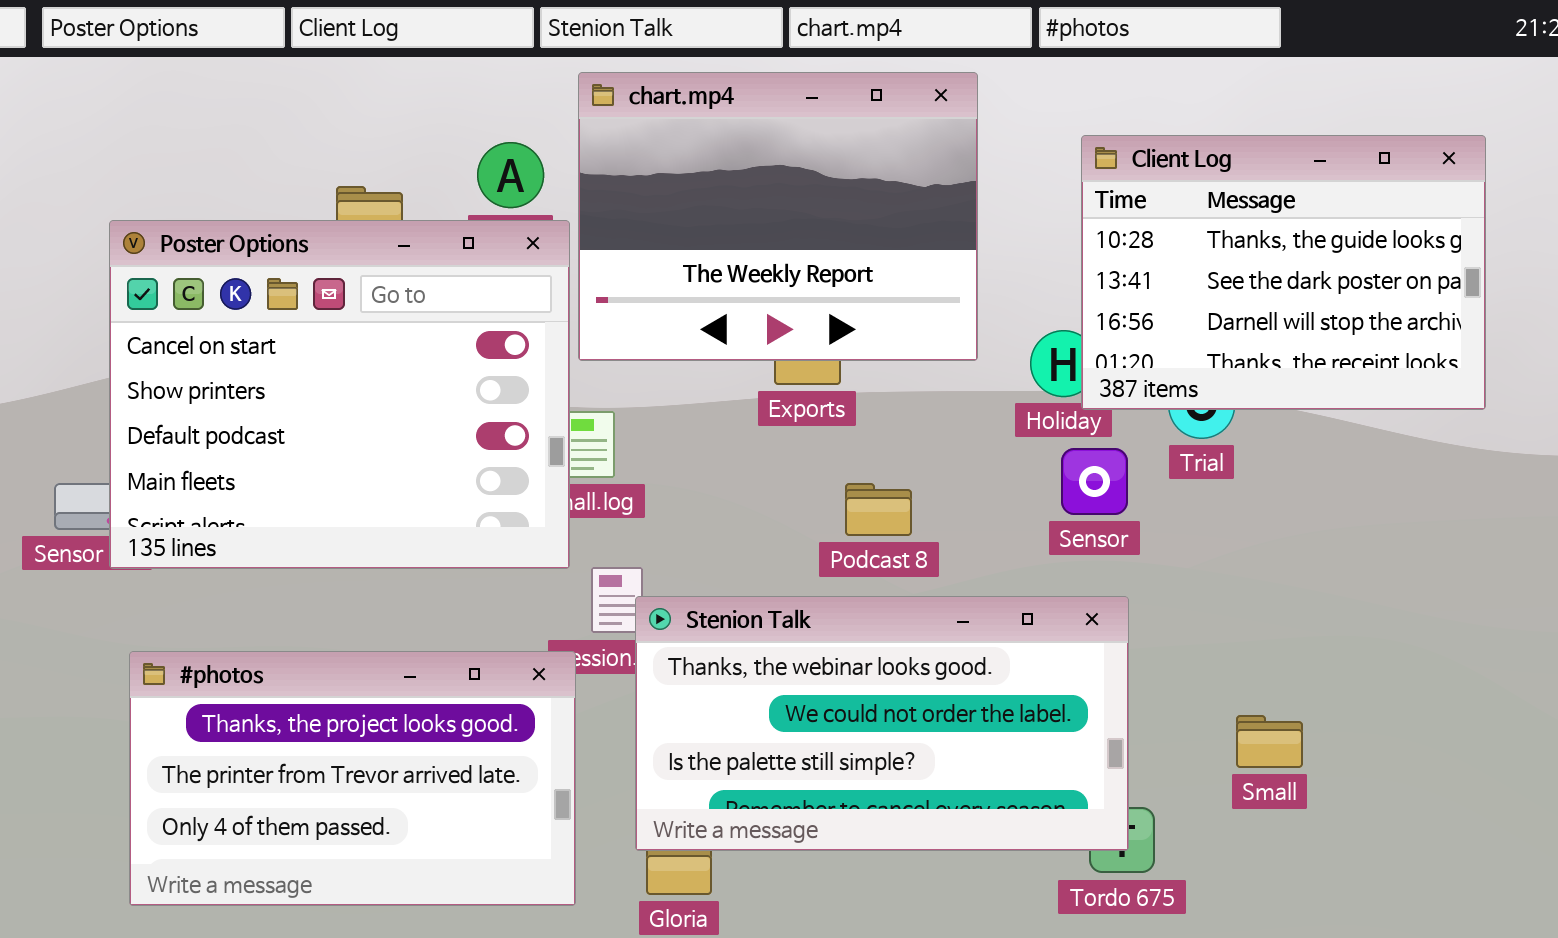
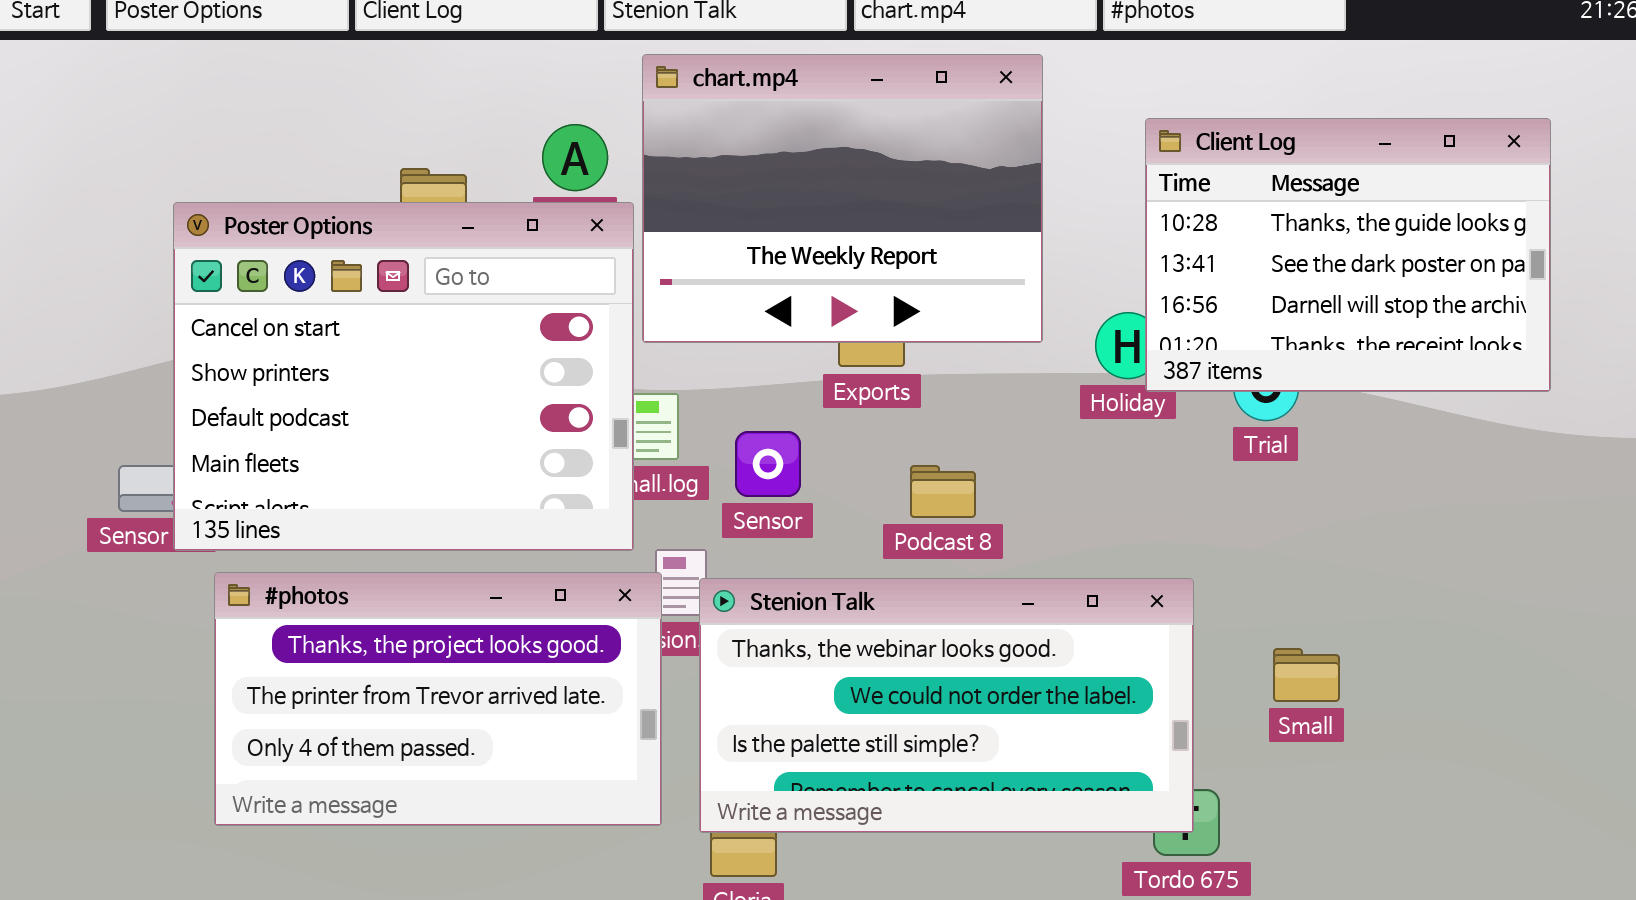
Sensor: [1061,448,1128,515] -> [735,431,801,497], moved
#photos: [129,651,576,906] -> [214,572,662,826], moved
Small: [1236,715,1303,768] -> [1273,648,1340,702], moved

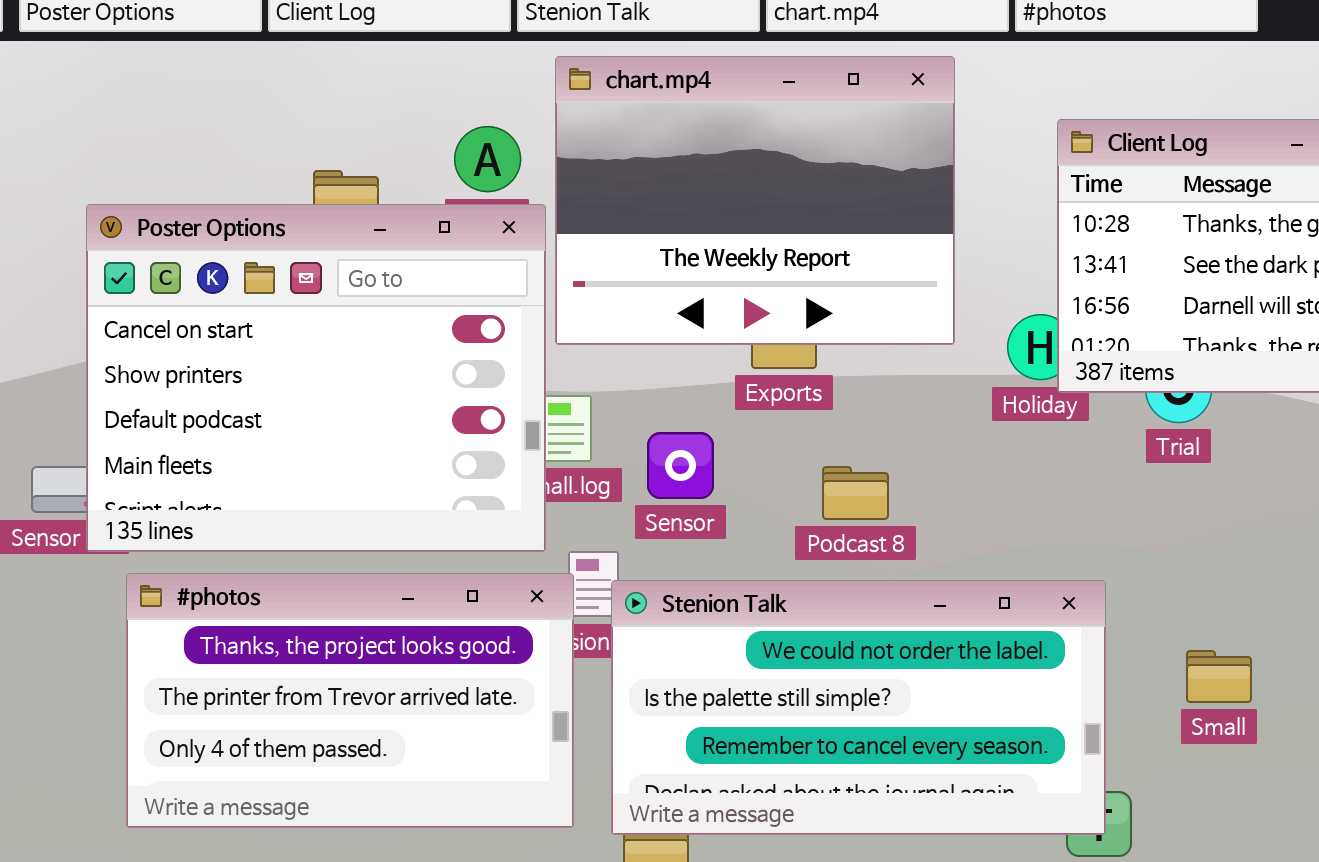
Stenion Talk: [699,578,1194,833] -> [611,580,1106,835], scrolled down 1 row

